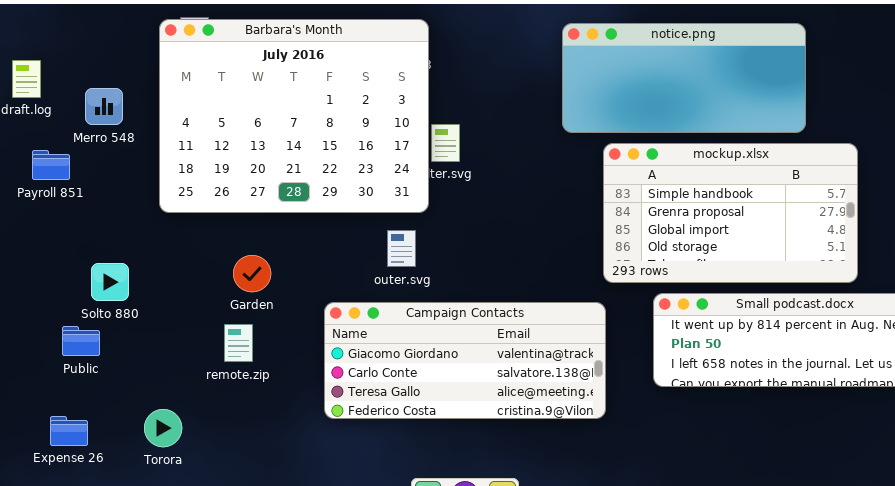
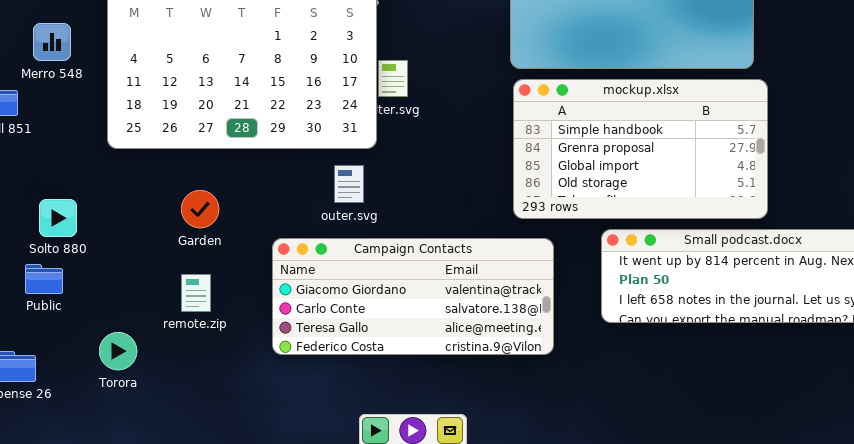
mockup.xlsx: [603,143,858,283] -> [513,79,768,219], moved
remote.zip: [224,324,253,362] -> [181,274,211,312], moved
Public: [62,326,100,356] -> [25,264,63,294], moved
Torora: [144,409,182,447] -> [99,332,137,370], moved

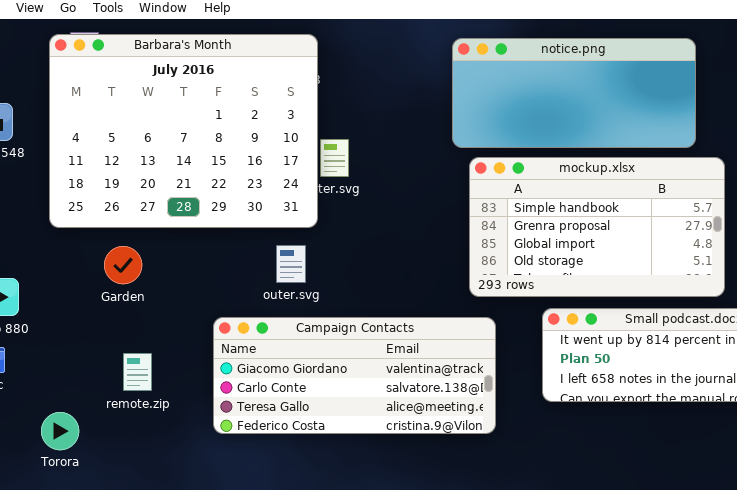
mockup.xlsx: [513,79,768,219] -> [469,157,725,297], moved
Garden: [181,190,219,228] -> [104,246,142,284], moved

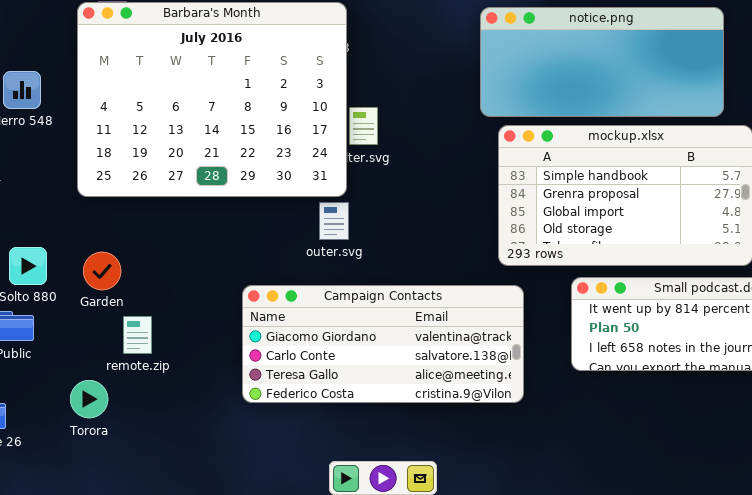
outer.svg: [276,245,306,283] -> [319,202,349,240], moved
Garden: [104,246,142,284] -> [83,252,121,290], moved
remote.zip: [123,353,152,391] -> [123,316,152,354], moved

